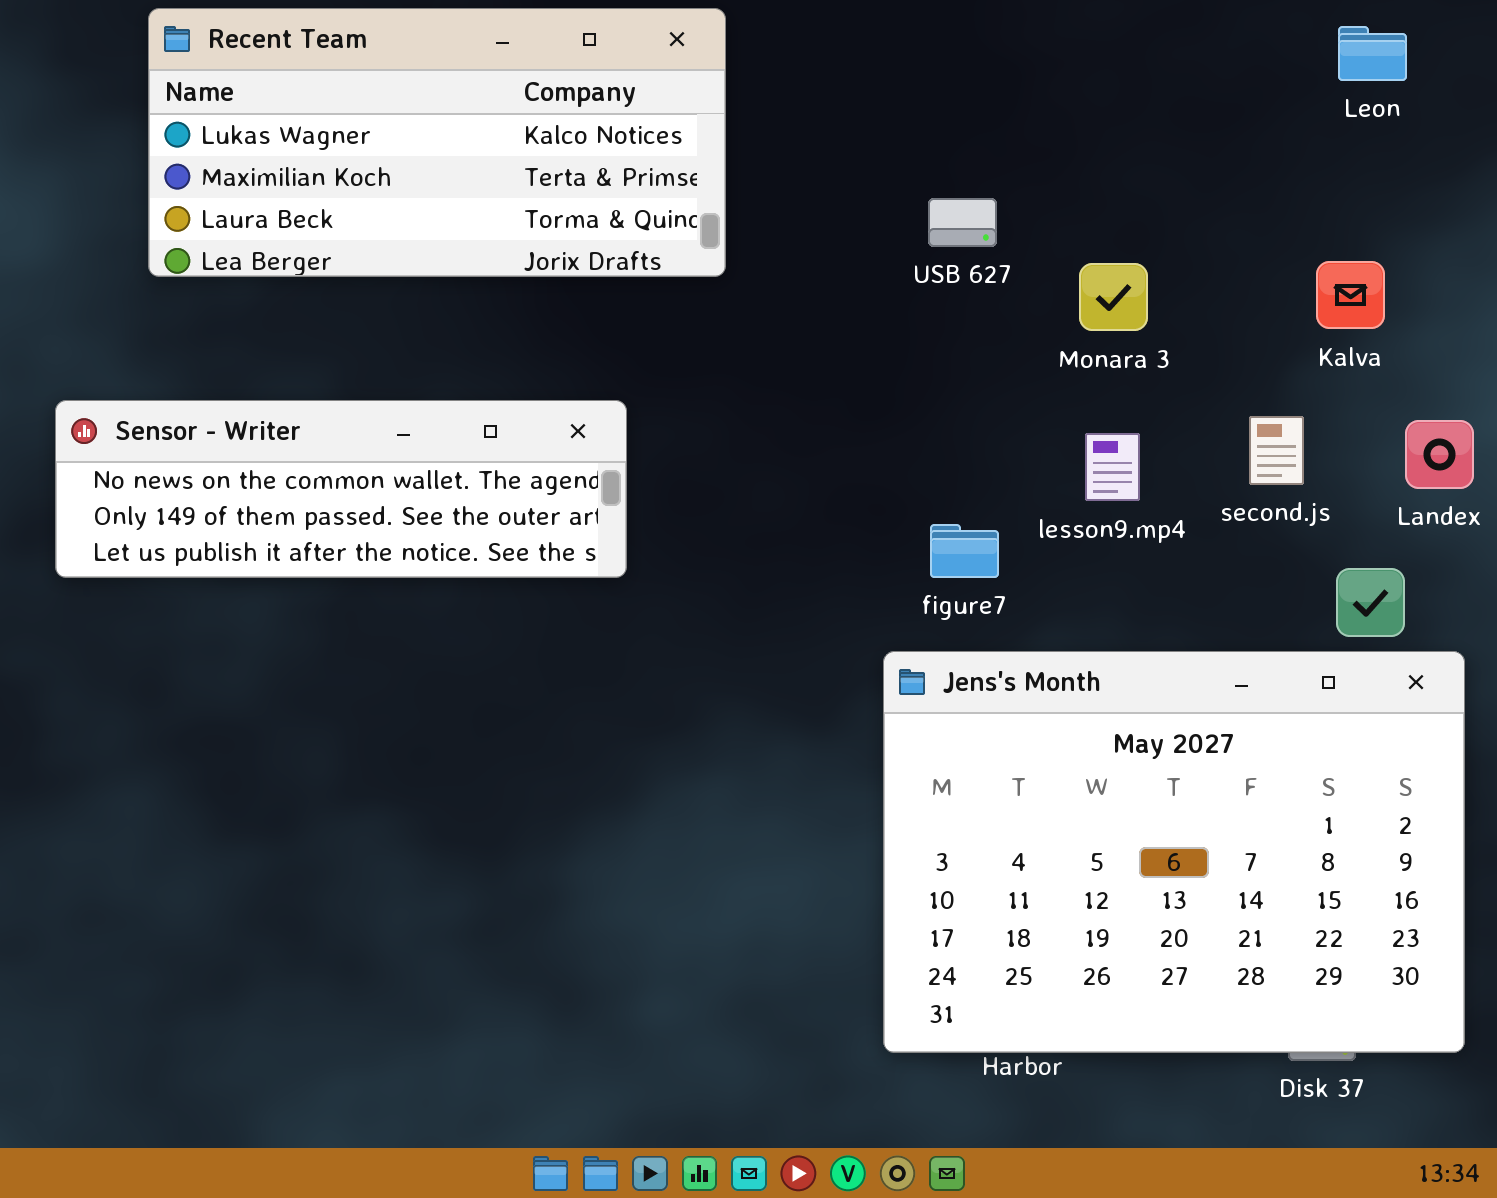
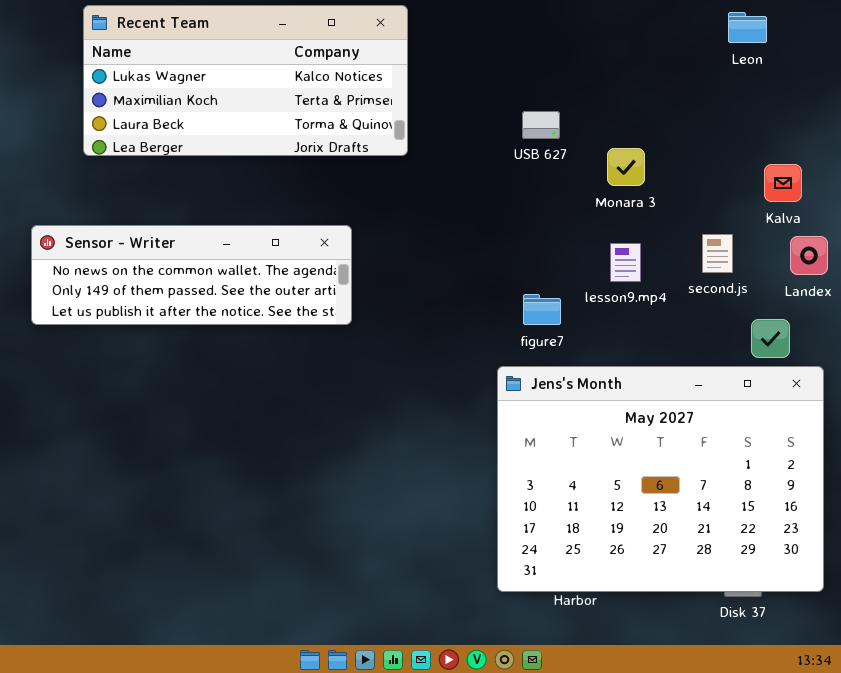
Leon: [1338,26,1407,81] -> [728,12,767,43], moved
Kalva: [1316,261,1385,329] -> [764,164,802,202], moved

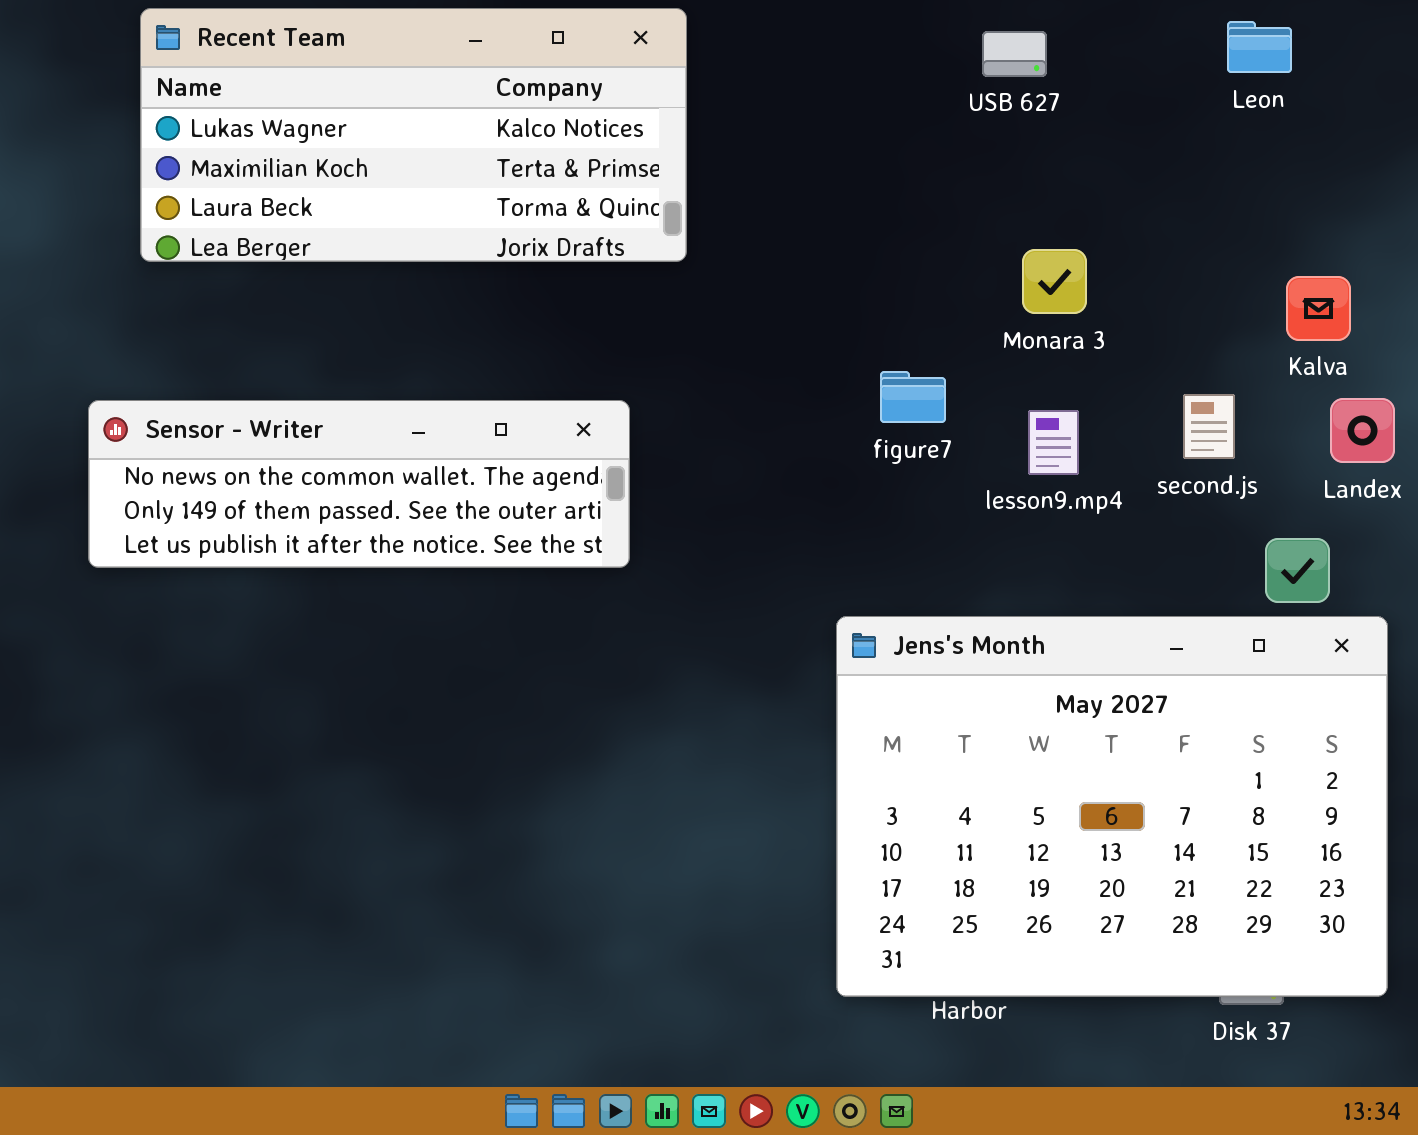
USB 627: [522,111,560,139] -> [982,31,1047,77], moved
Sensor - Writer: [31,225,352,325] -> [88,400,630,568], moved
figure7: [523,294,561,325] -> [880,371,946,423], moved

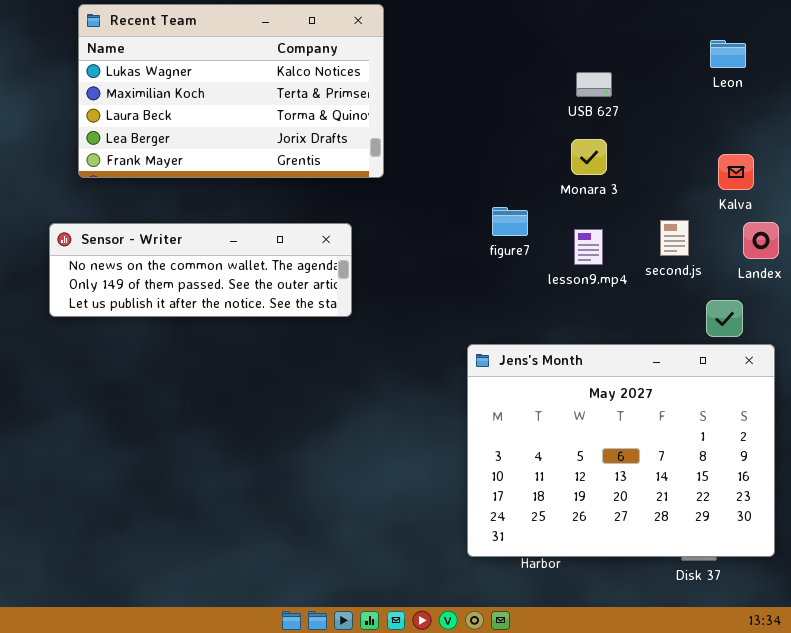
Recent Team: [140,8,687,262] -> [78,4,384,178], resized
Leon: [1227,21,1292,73] -> [710,40,746,68], moved
USB 627: [982,31,1047,77] -> [576,72,612,97], moved

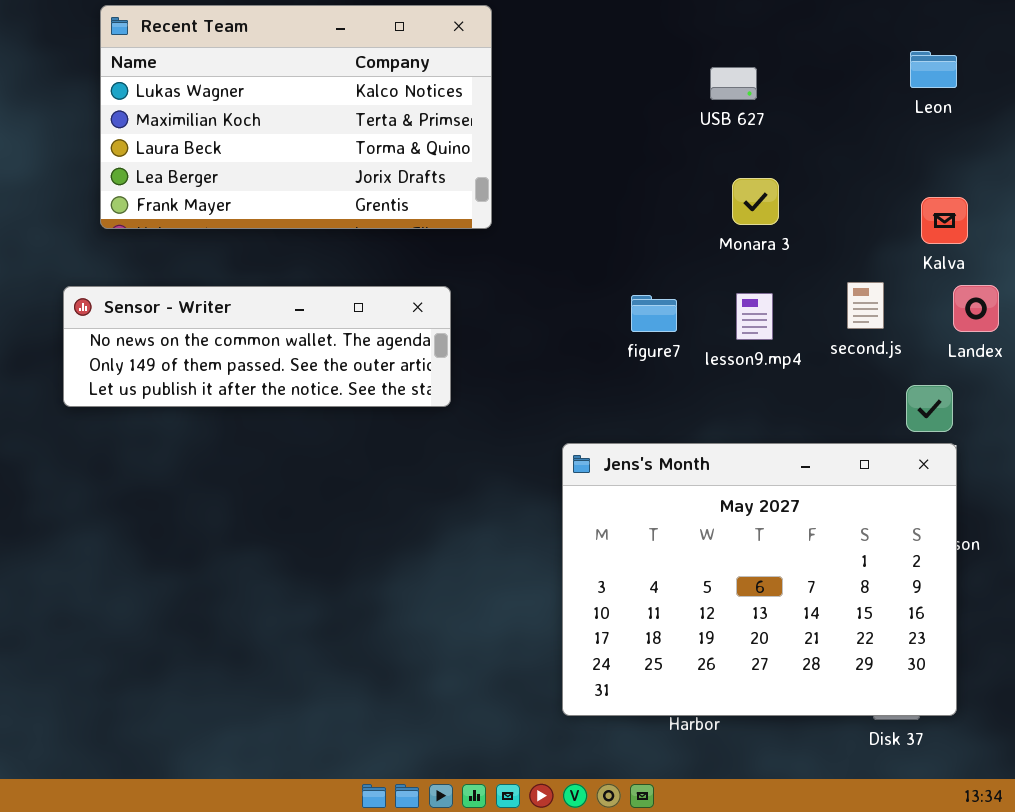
USB 627: [576,72,612,97] -> [710,67,757,100], moved
figure7: [492,207,528,236] -> [631,295,677,332], moved
Jens's Month: [467,344,775,557] -> [562,443,957,716], moved

